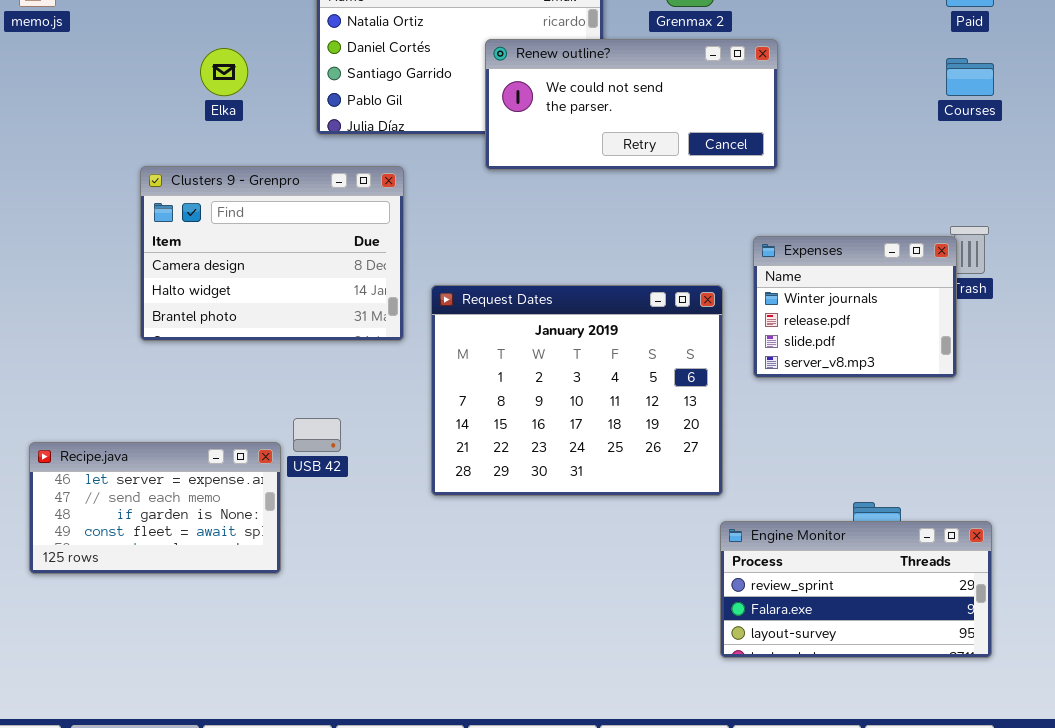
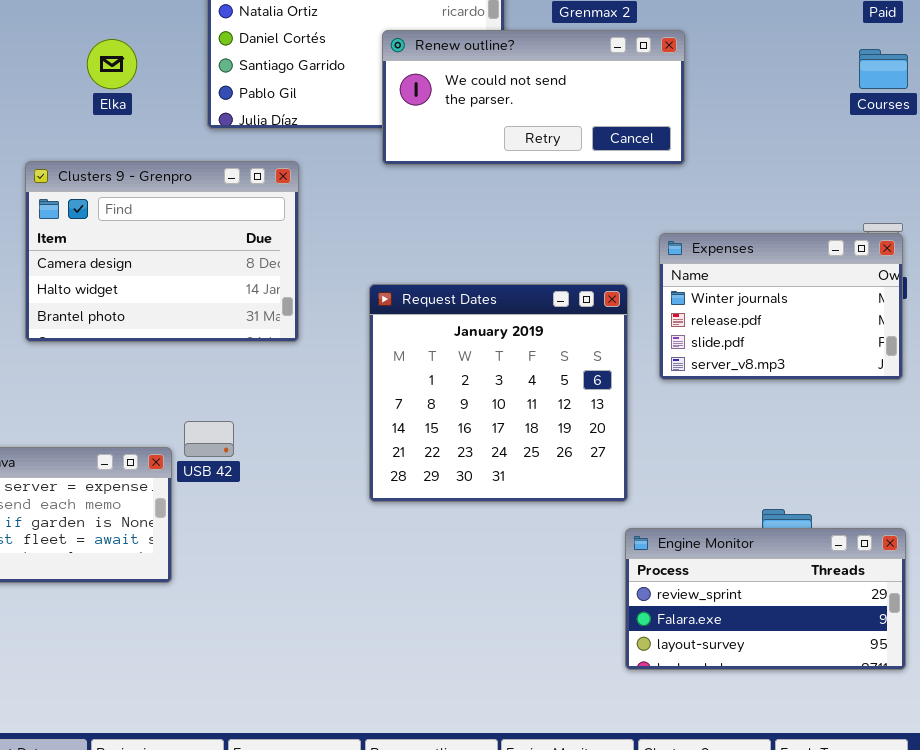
Expenses: [753,236,957,378] -> [659,233,903,380], resized
Request Dates: [431,285,723,496] -> [369,284,628,502], resized

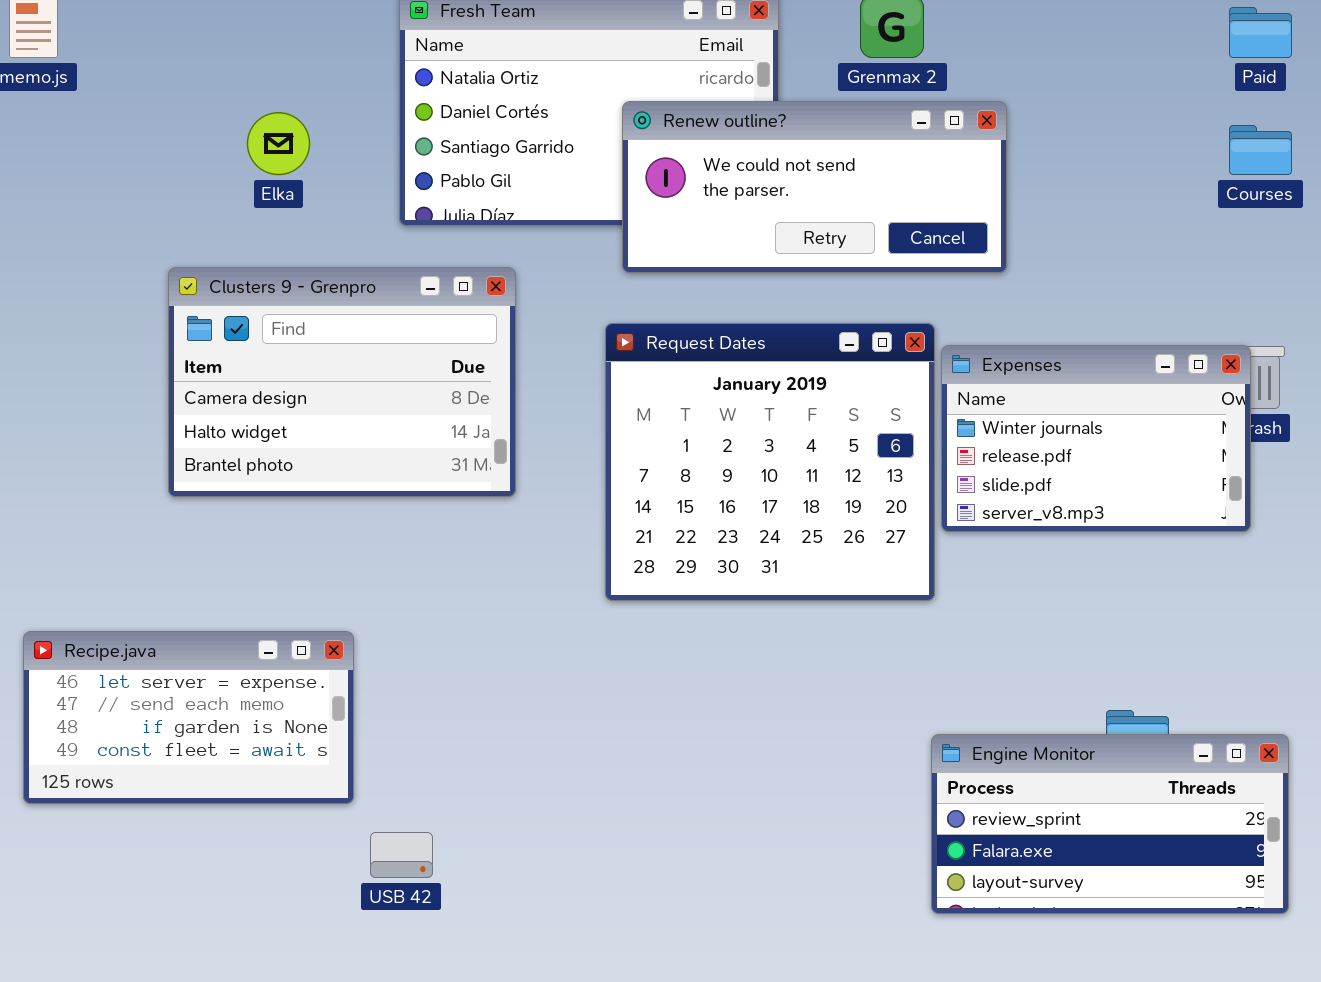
Expenses: [659,233,903,380] -> [941,345,1251,532], moved
Request Dates: [369,284,628,502] -> [605,323,935,601], moved
USB 42: [184,421,234,457] -> [370,832,433,878], moved

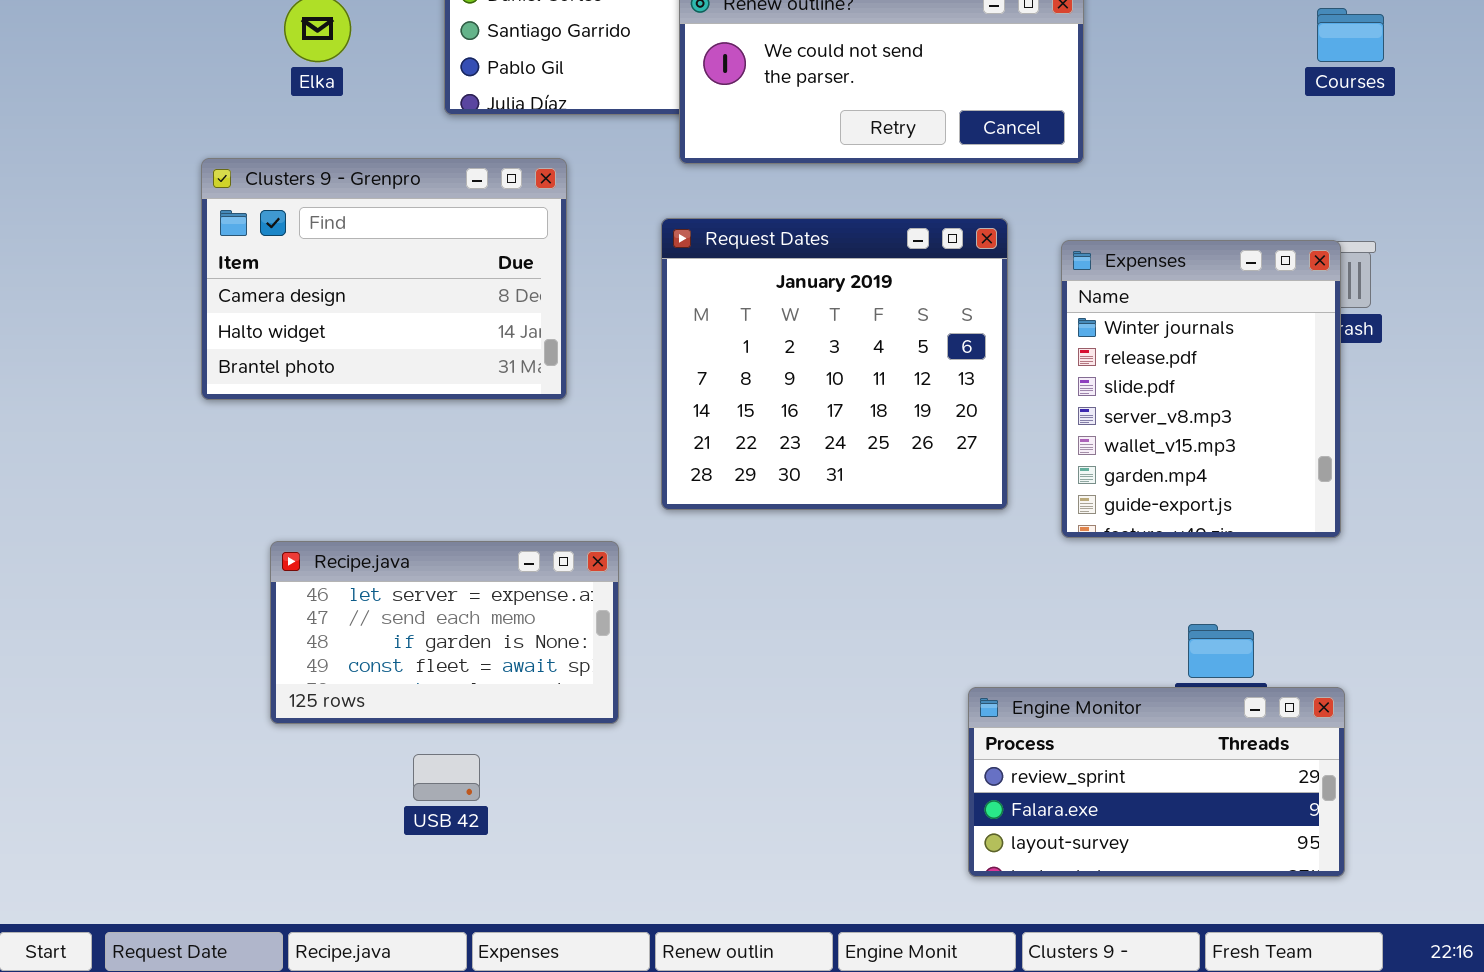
Expenses: [941,345,1251,532] -> [1061,240,1341,538], resized
Recipe.java: [23,631,354,804] -> [270,541,619,724], moved
Engine Monitor: [931,734,1289,914] -> [968,687,1345,877], moved

